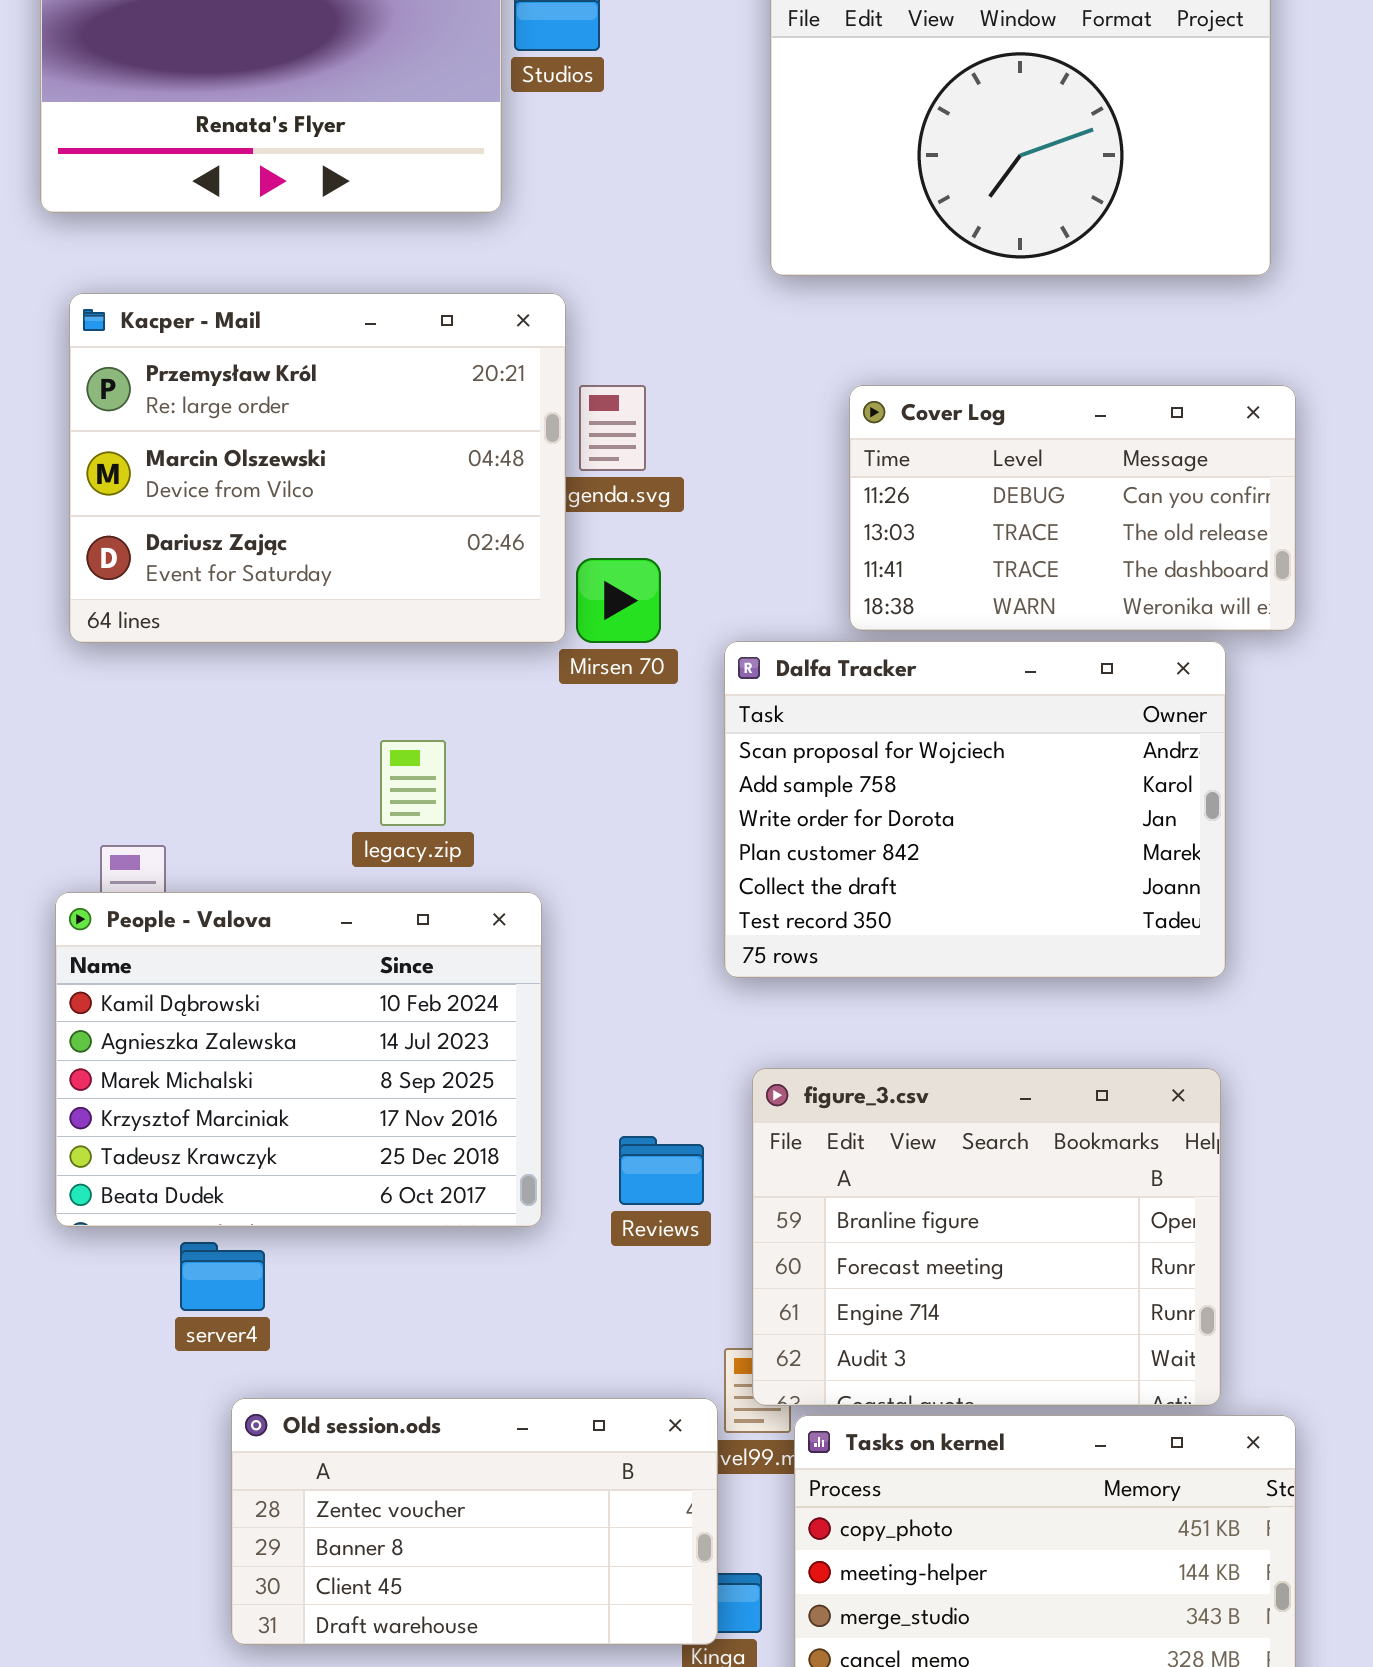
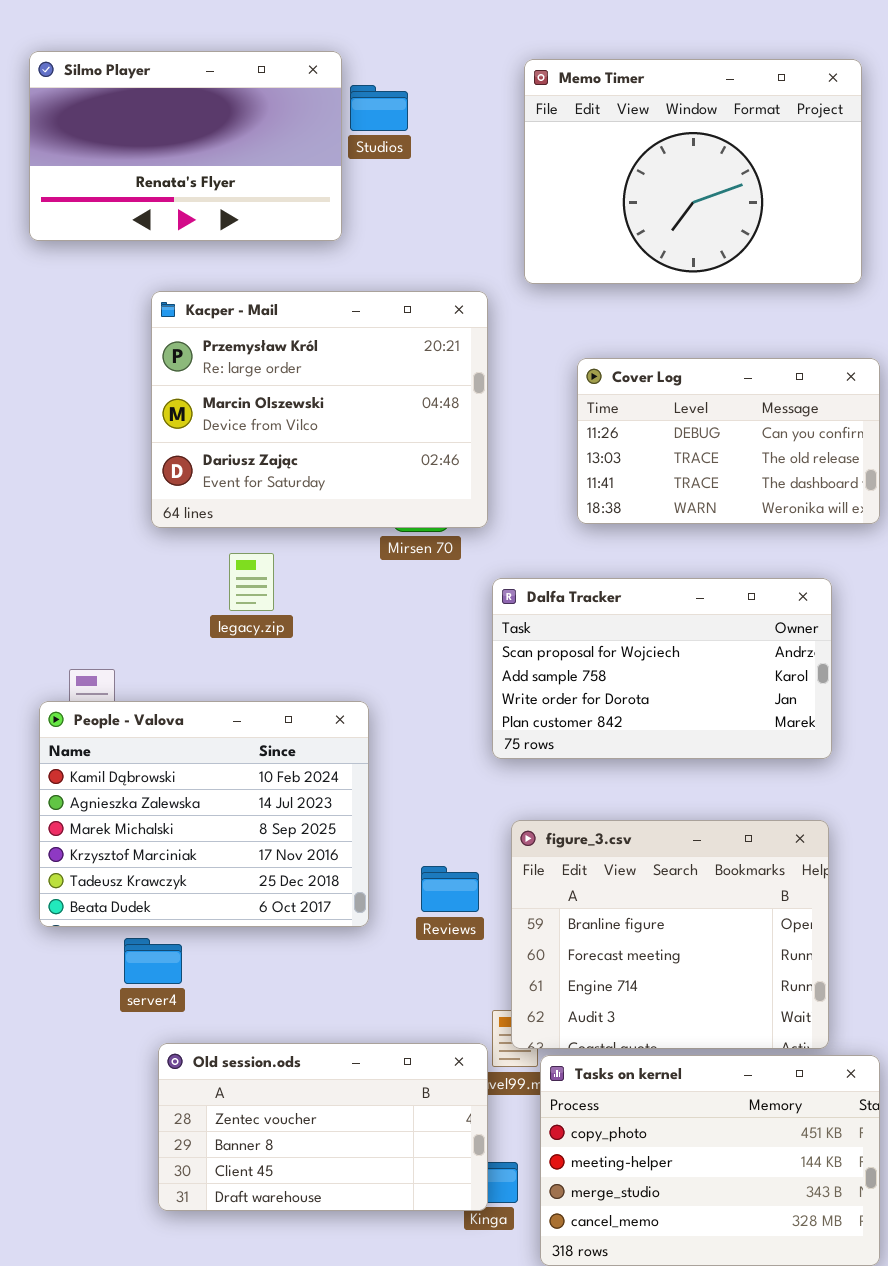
Kacper - Mail: [69,293,566,643] -> [151,291,488,528], moved
Dalfa Tracker: [724,641,1226,978] -> [492,578,832,759], resized
legacy.zip: [380,740,446,826] -> [229,553,274,611], moved

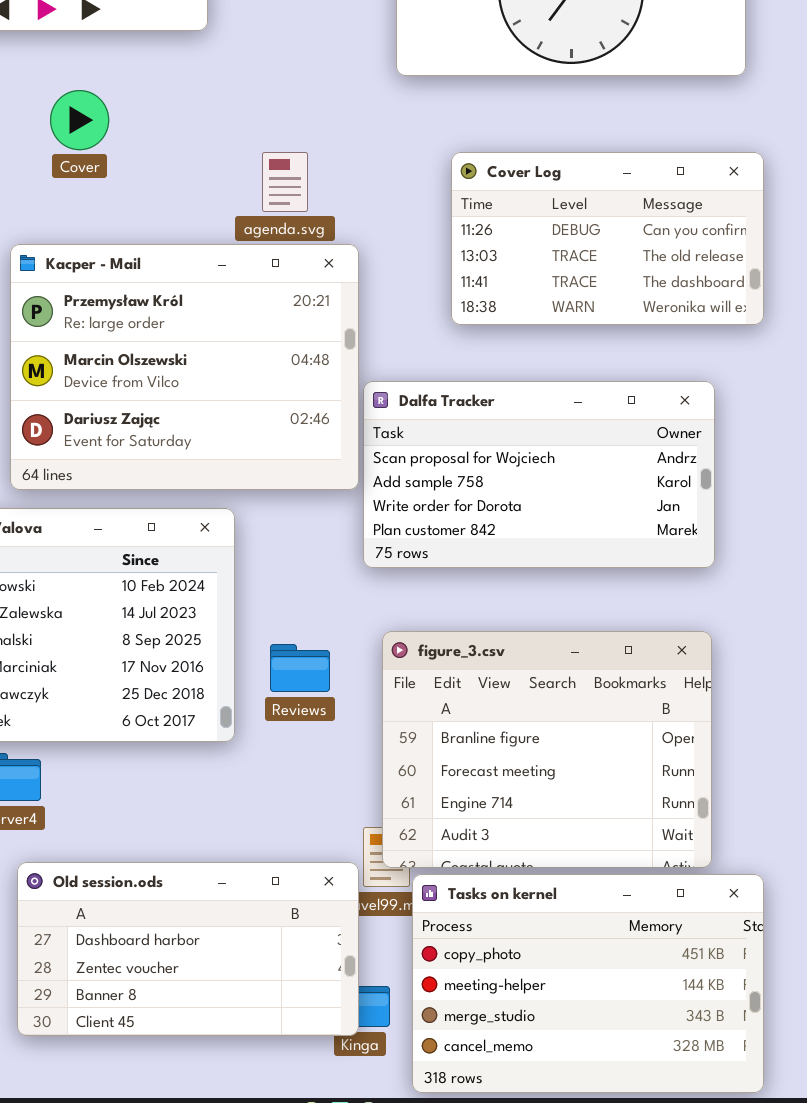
Kacper - Mail: [151,291,488,528] -> [10,244,359,490], moved
Reviews: [421,866,479,912] -> [270,644,330,692], moved
Old session.ods: [158,1043,488,1211] -> [17,862,359,1036], scrolled up 1 row

